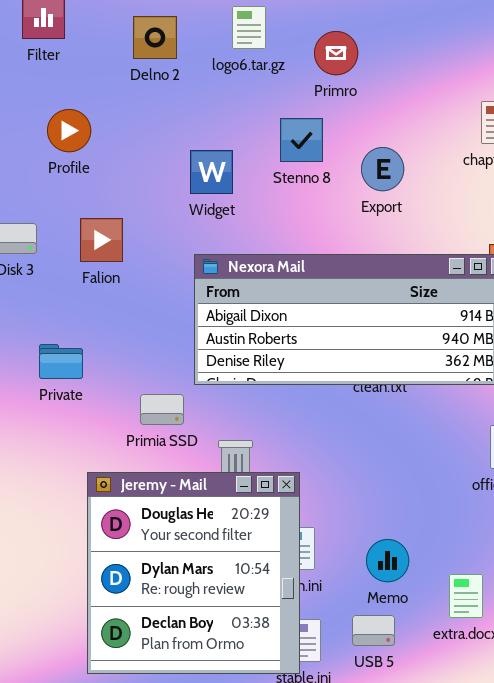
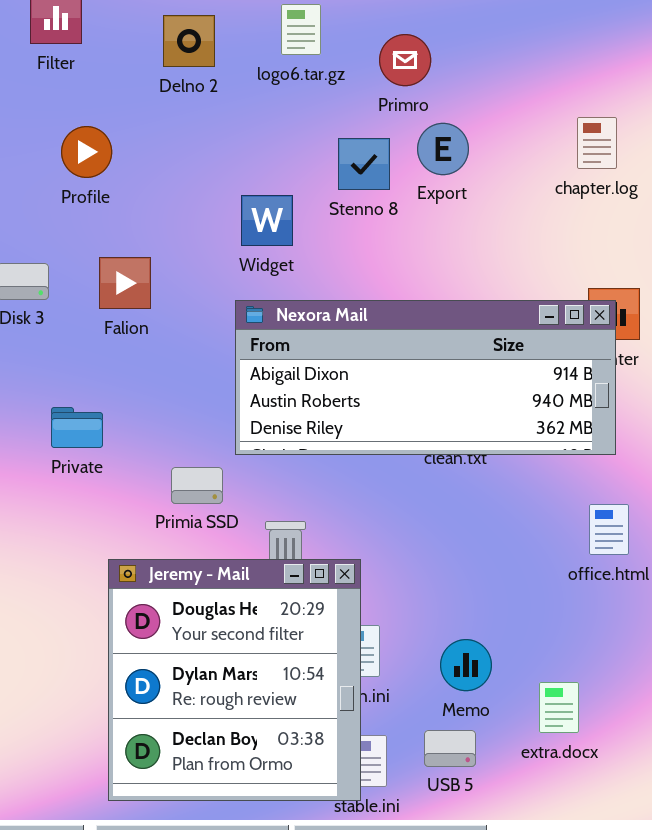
Export: [361,147,404,191] -> [417,123,469,175], moved
Widget: [190,150,233,194] -> [241,195,293,246], moved

